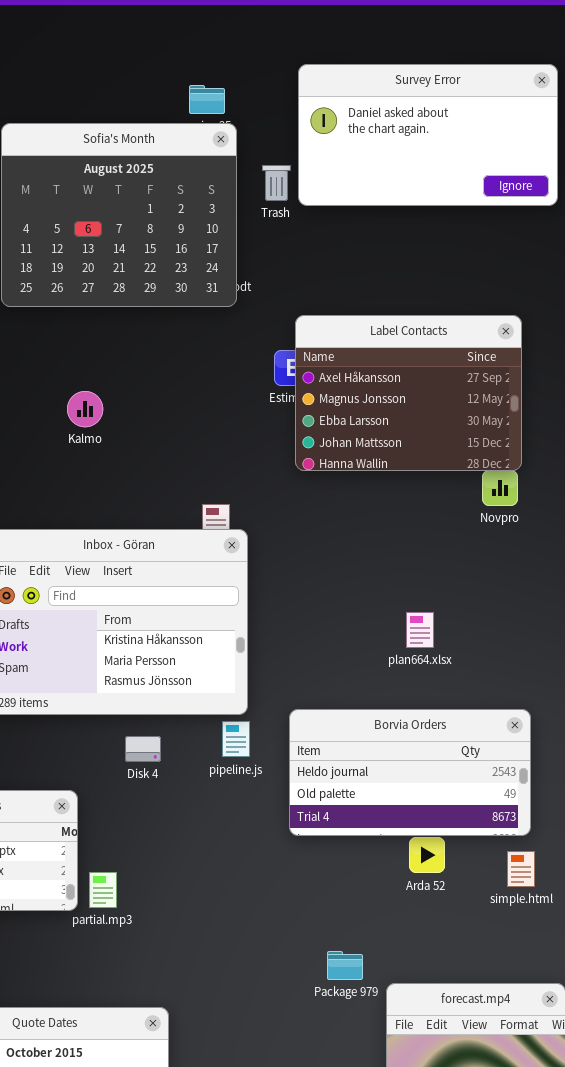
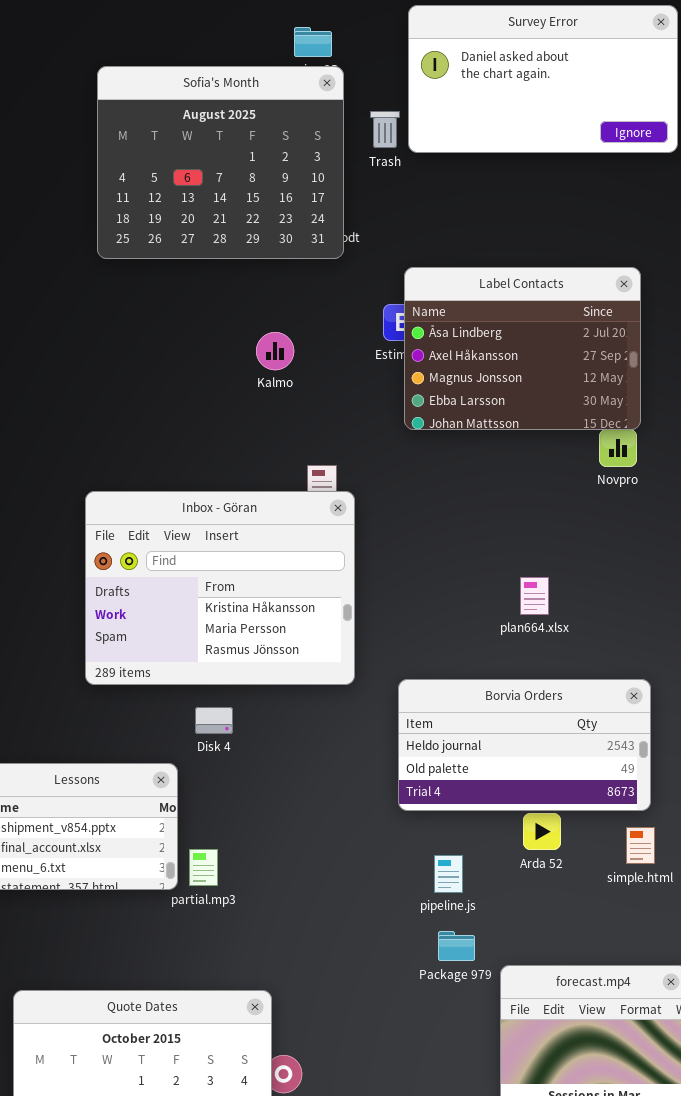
Label Contacts: [295,315,522,471] -> [404,267,641,430], scrolled up 1 row
Kalmo: [67,391,103,427] -> [256,332,294,370], moved
pipeline.js: [222,721,250,757] -> [434,855,463,893], moved
Disk 4: [125,736,161,762] -> [195,707,233,734], moved

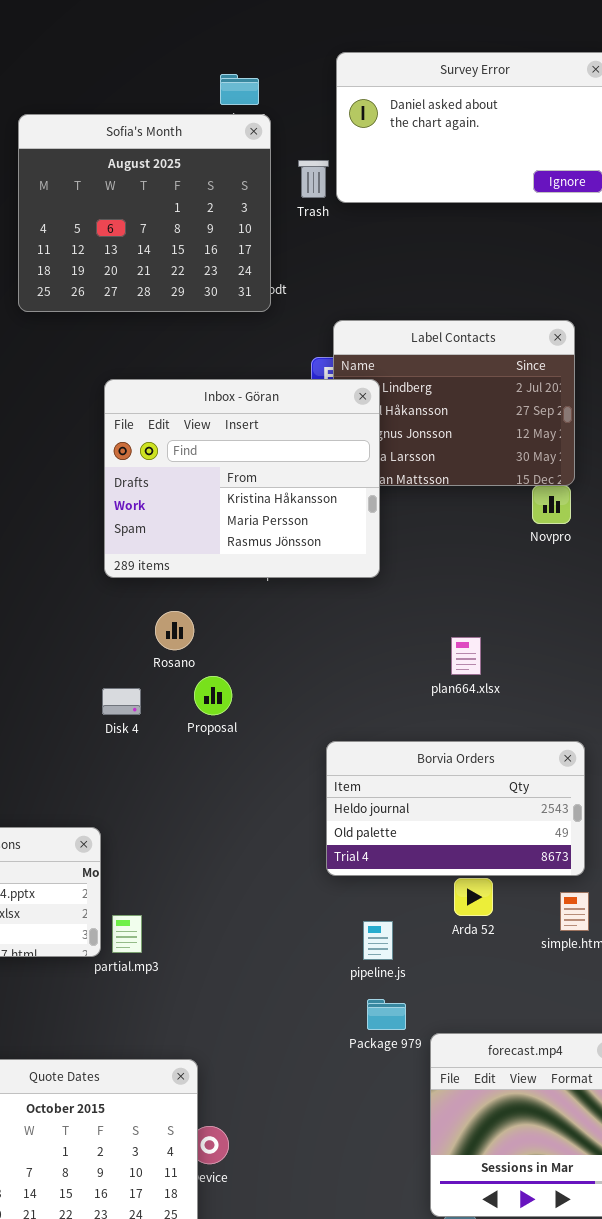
Inbox - Göran: [85,491,355,685] -> [104,379,380,578], moved
Disk 4: [195,707,233,734] -> [102,688,141,715], moved

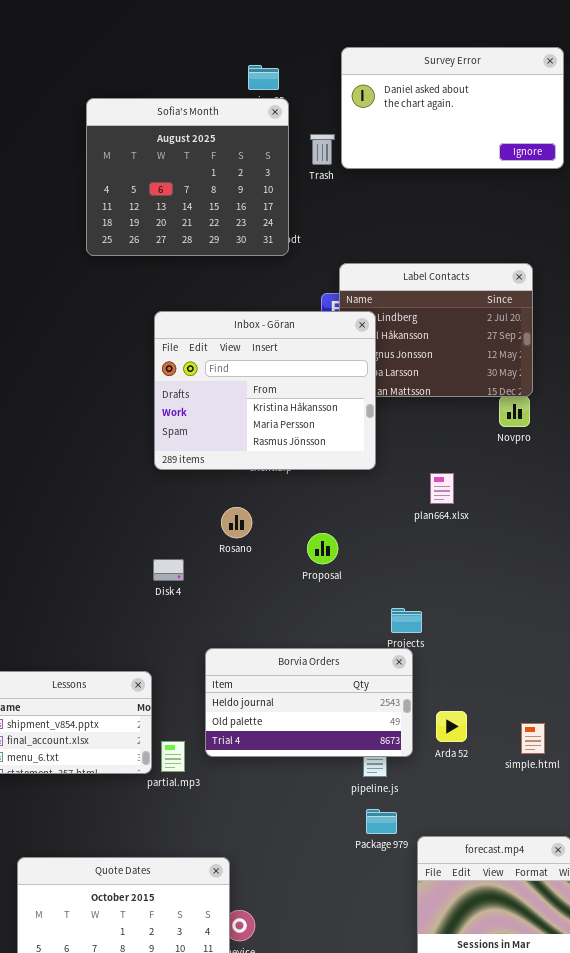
Rosano: [155,611,194,650] -> [221,507,252,538], moved
plan664.xlsx: [451,637,481,675] -> [430,473,454,504], moved
Proposal: [194,676,232,715] -> [307,533,338,564], moved
Borvia Orders: [326,741,585,876] -> [205,648,413,757], moved

